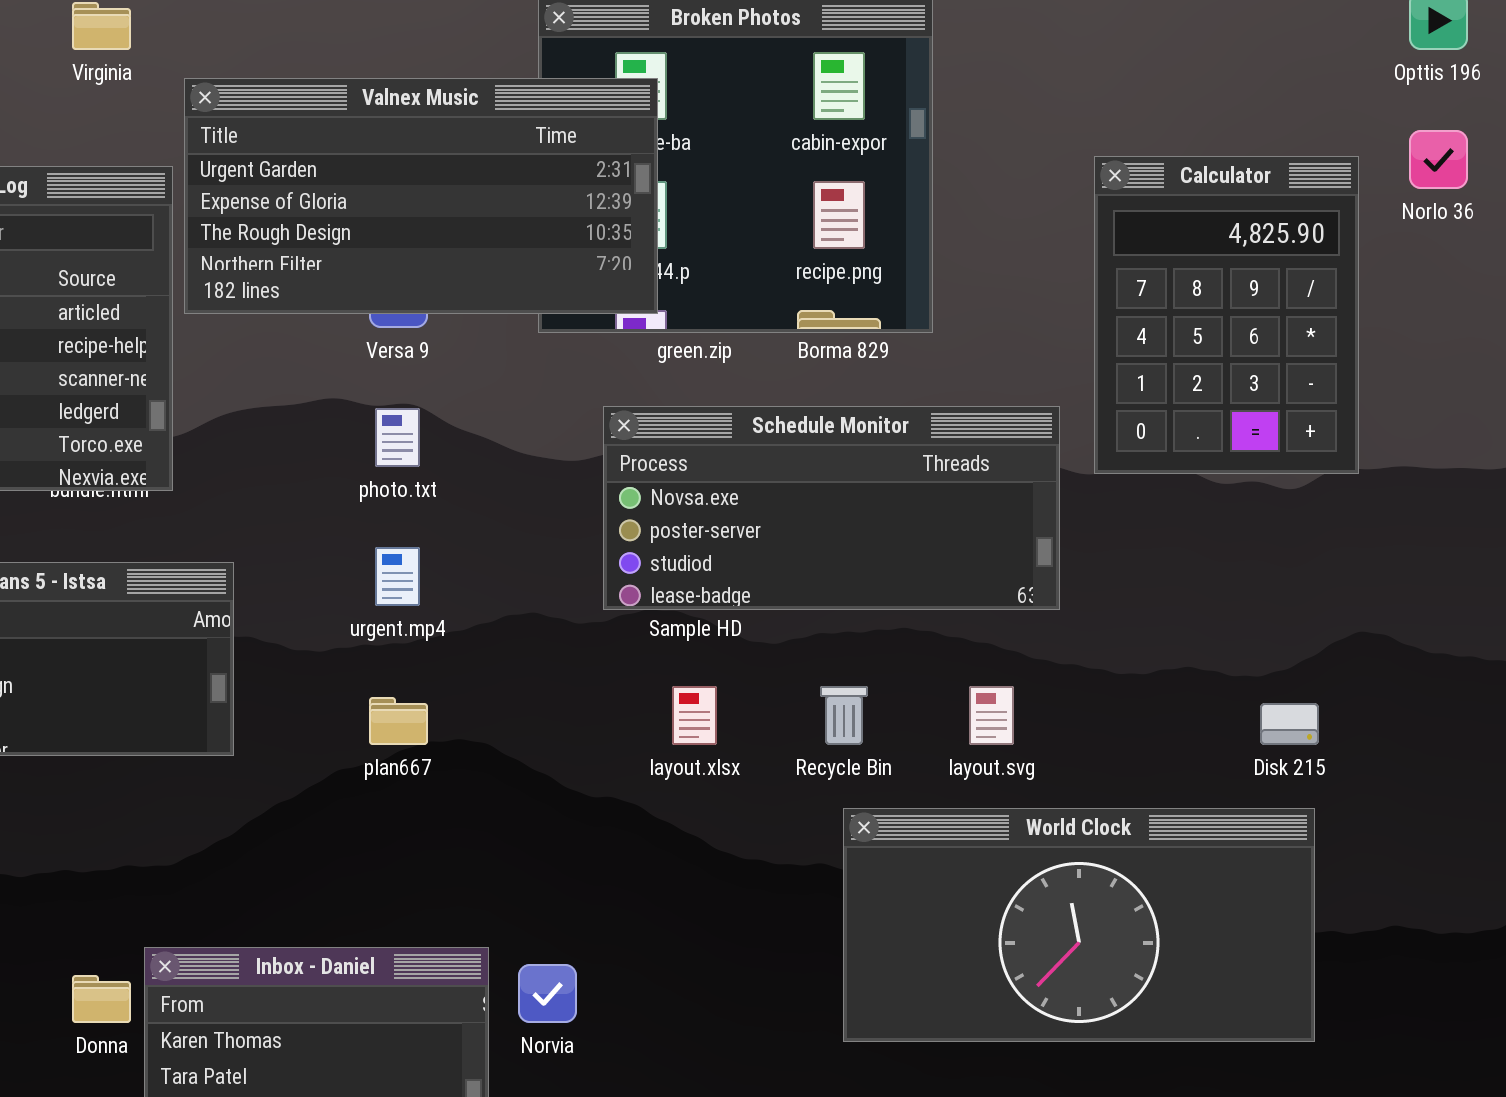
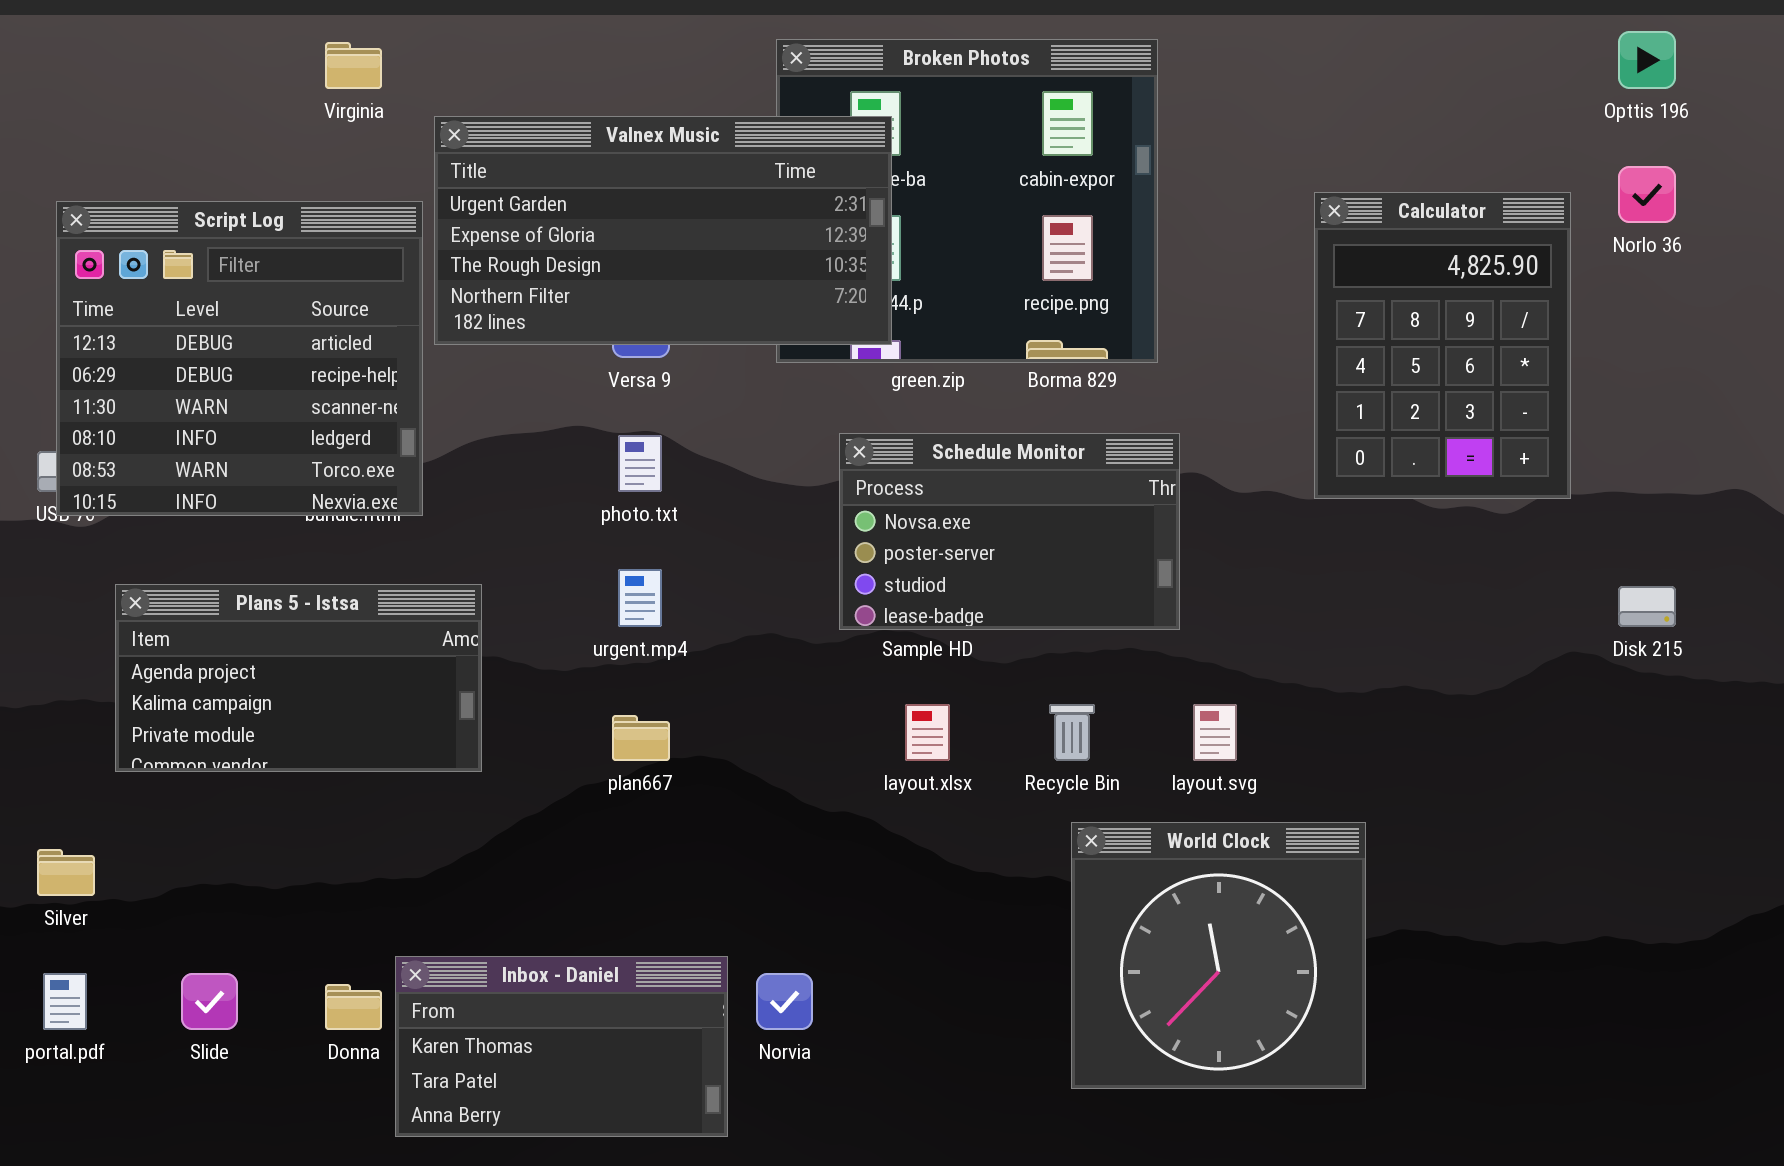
Schedule Monitor: [603,406,1060,610] -> [839,433,1180,630], resized
Disk 215: [1260,703,1319,745] -> [1618,586,1676,627], moved
World Clock: [843,808,1315,1042] -> [1071,822,1366,1089], resized

